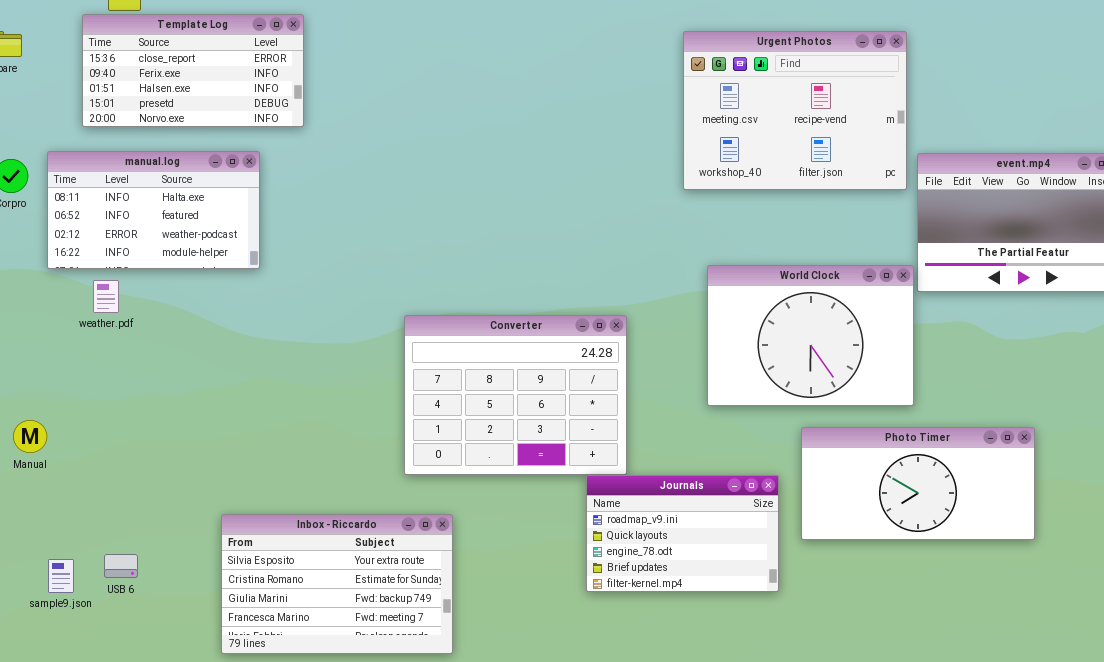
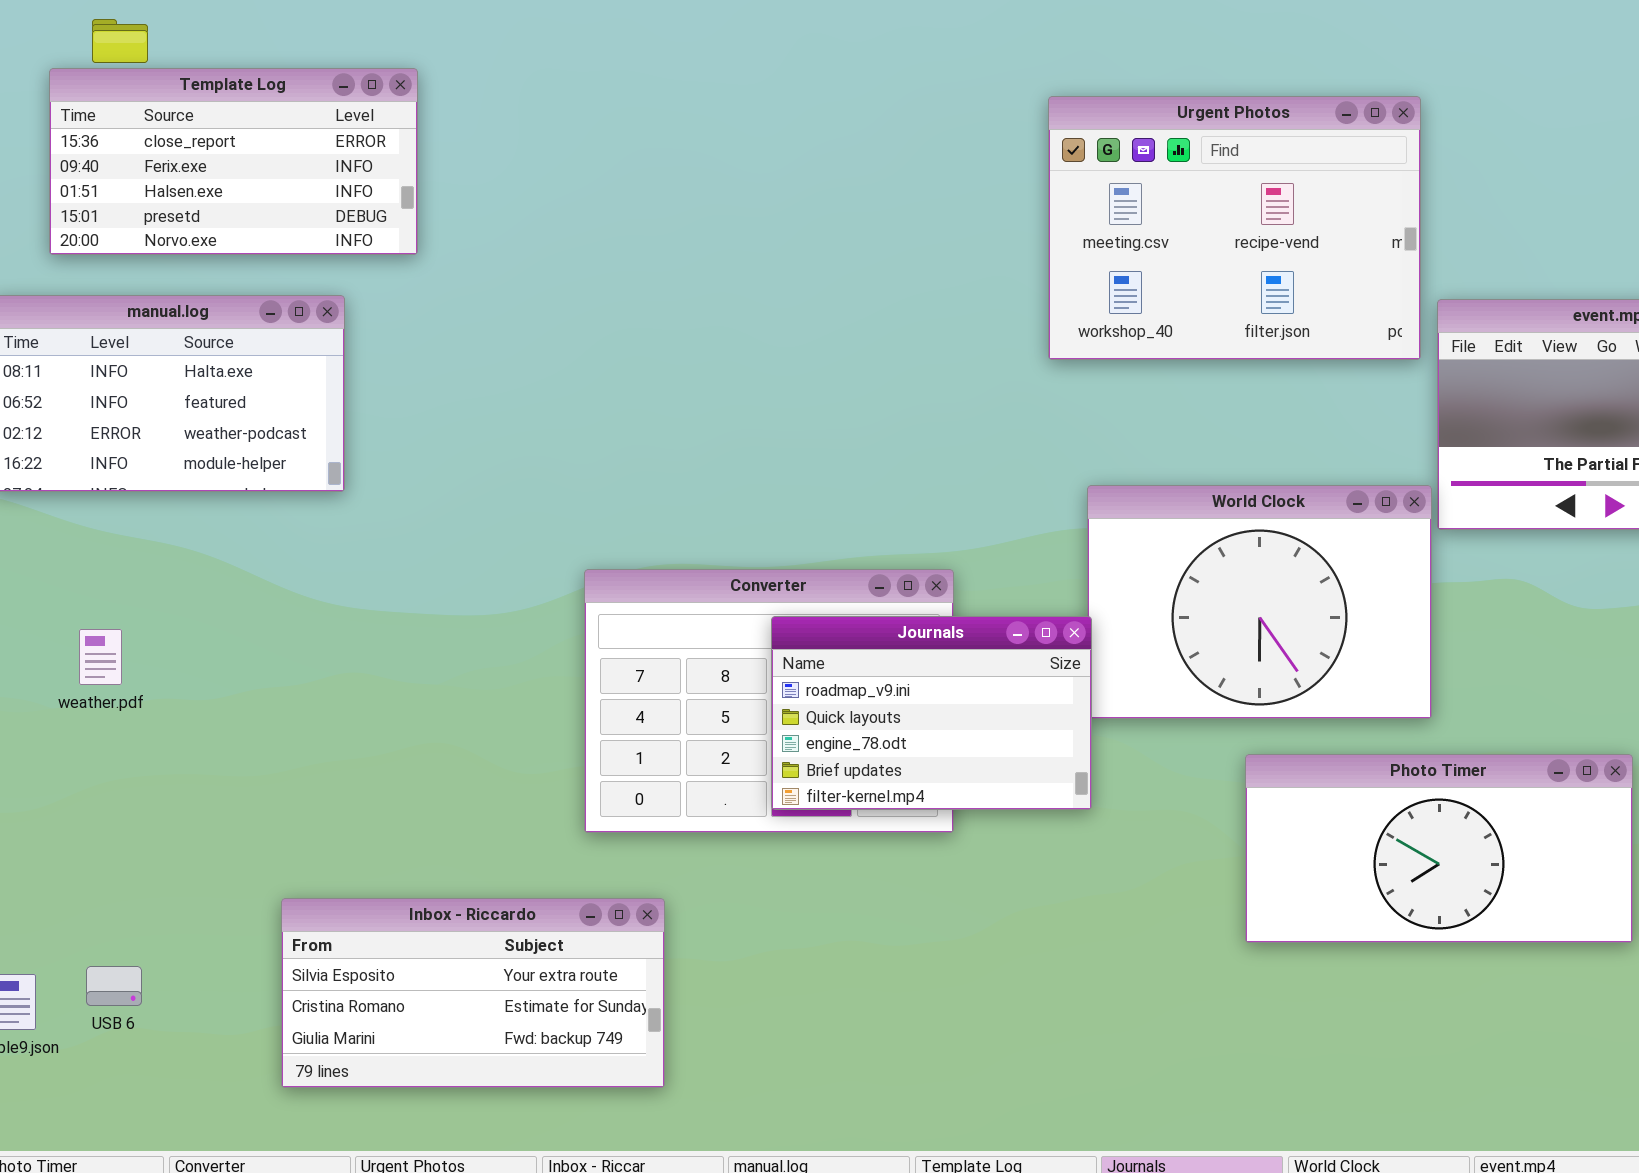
weather.pdf: [93,280,119,313] -> [79,629,122,685], moved
Journals: [586,475,779,592] -> [771,616,1092,810], moved
Inbox - Riccardo: [221,514,453,654] -> [281,898,665,1088], resized

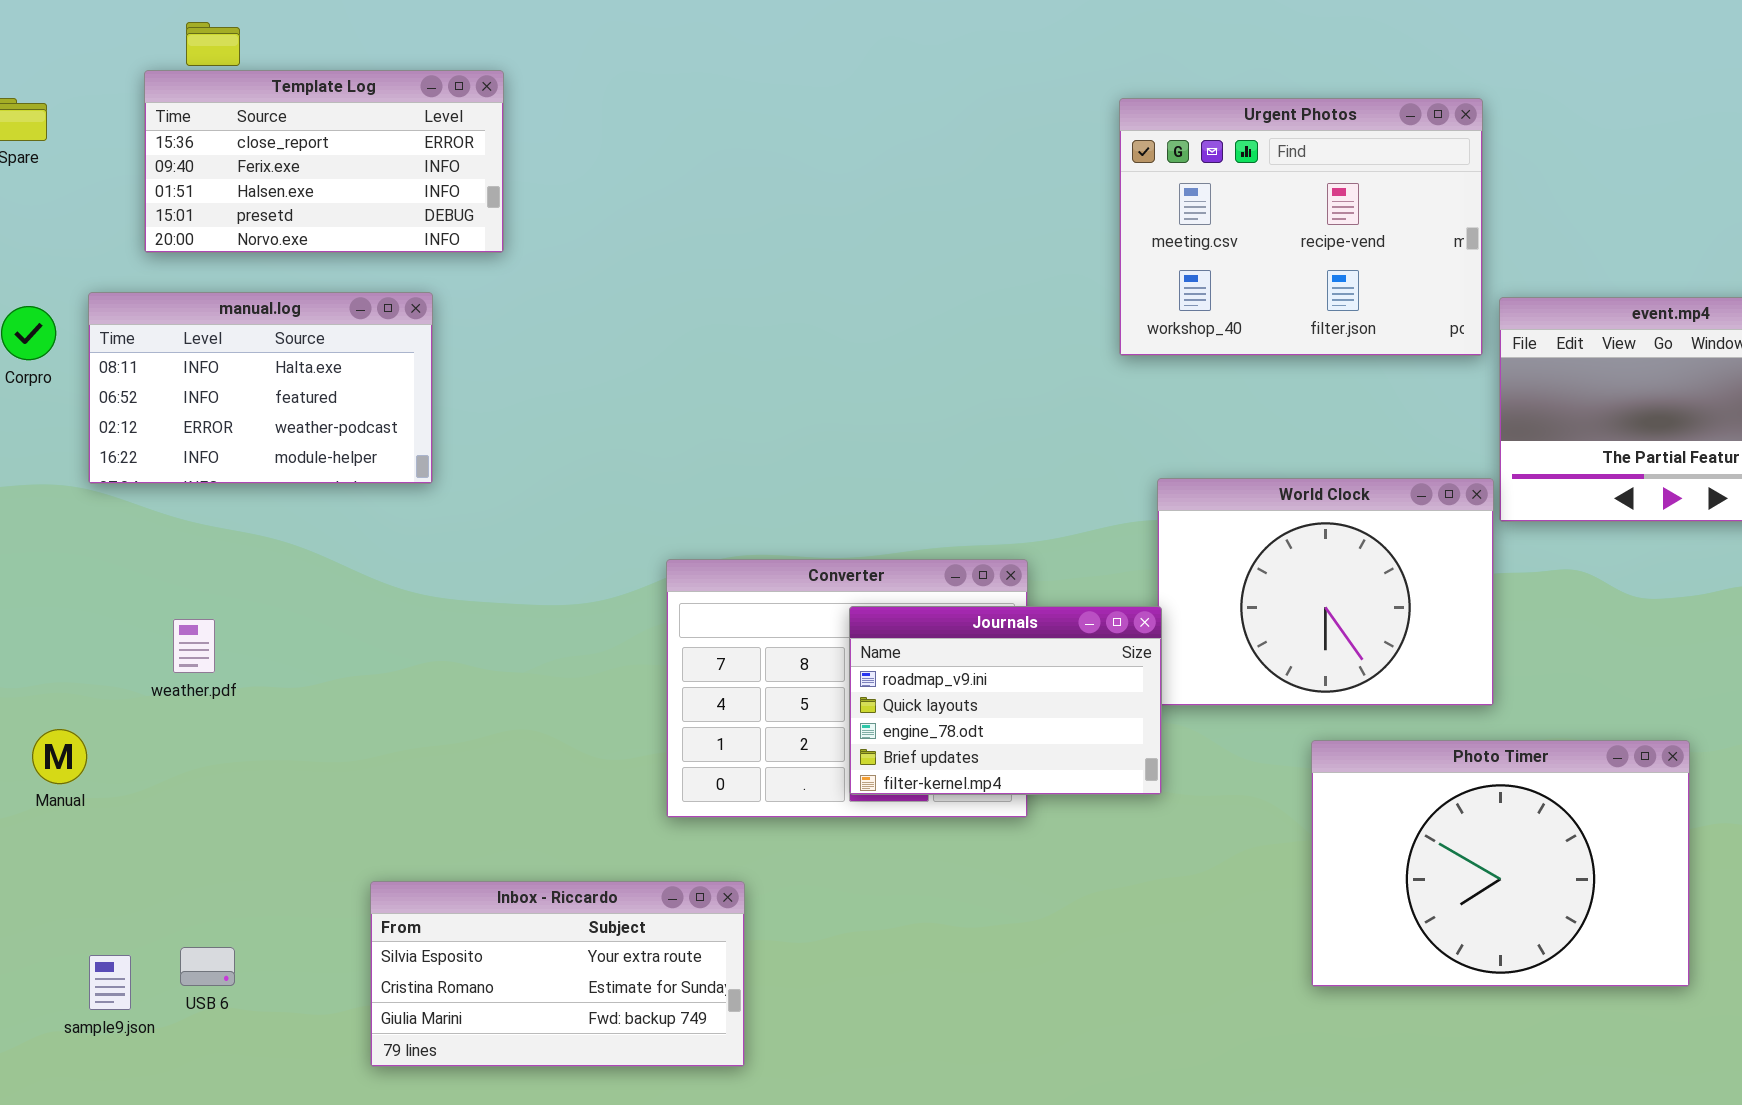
Photo Timer: [1245,754,1633,943] -> [1311,740,1690,987], resized

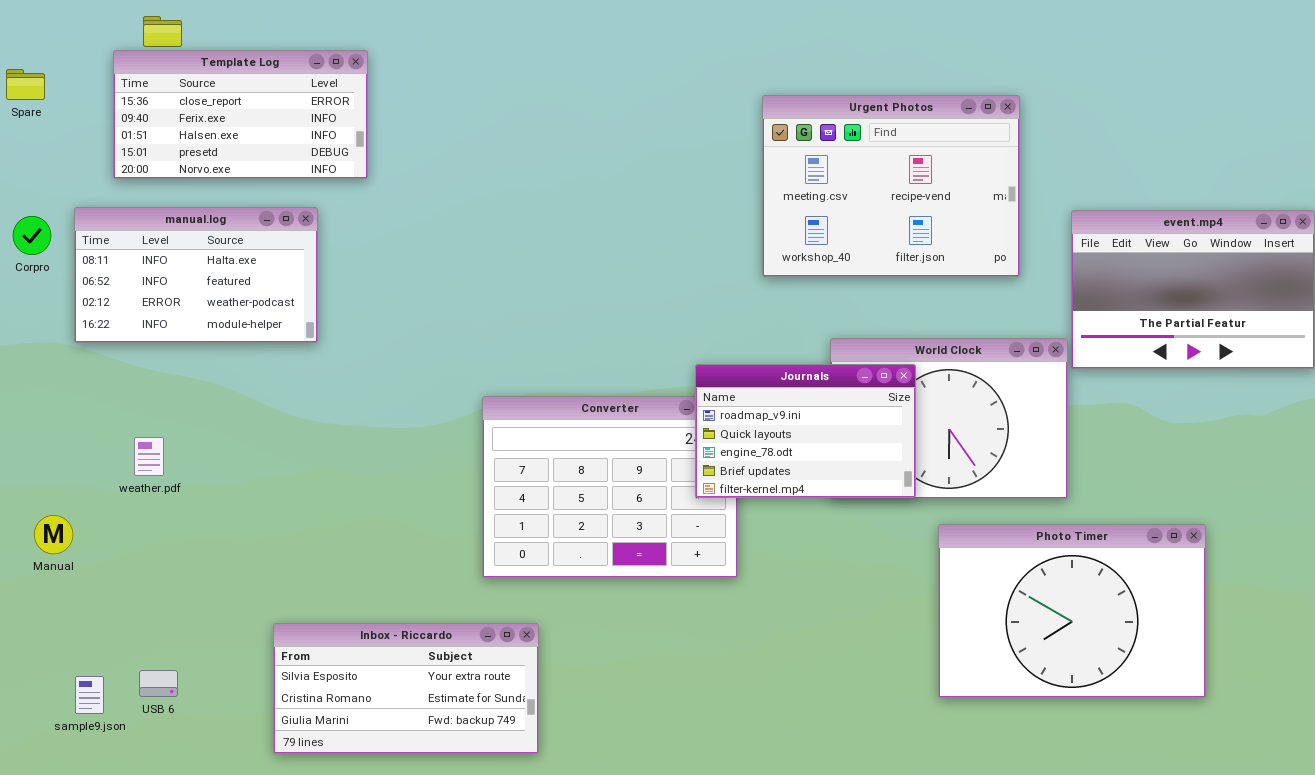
Urgent Photos: [1119,98,1483,356] -> [762,95,1020,277], moved
Journals: [849,606,1162,795] -> [695,364,916,498], moved

